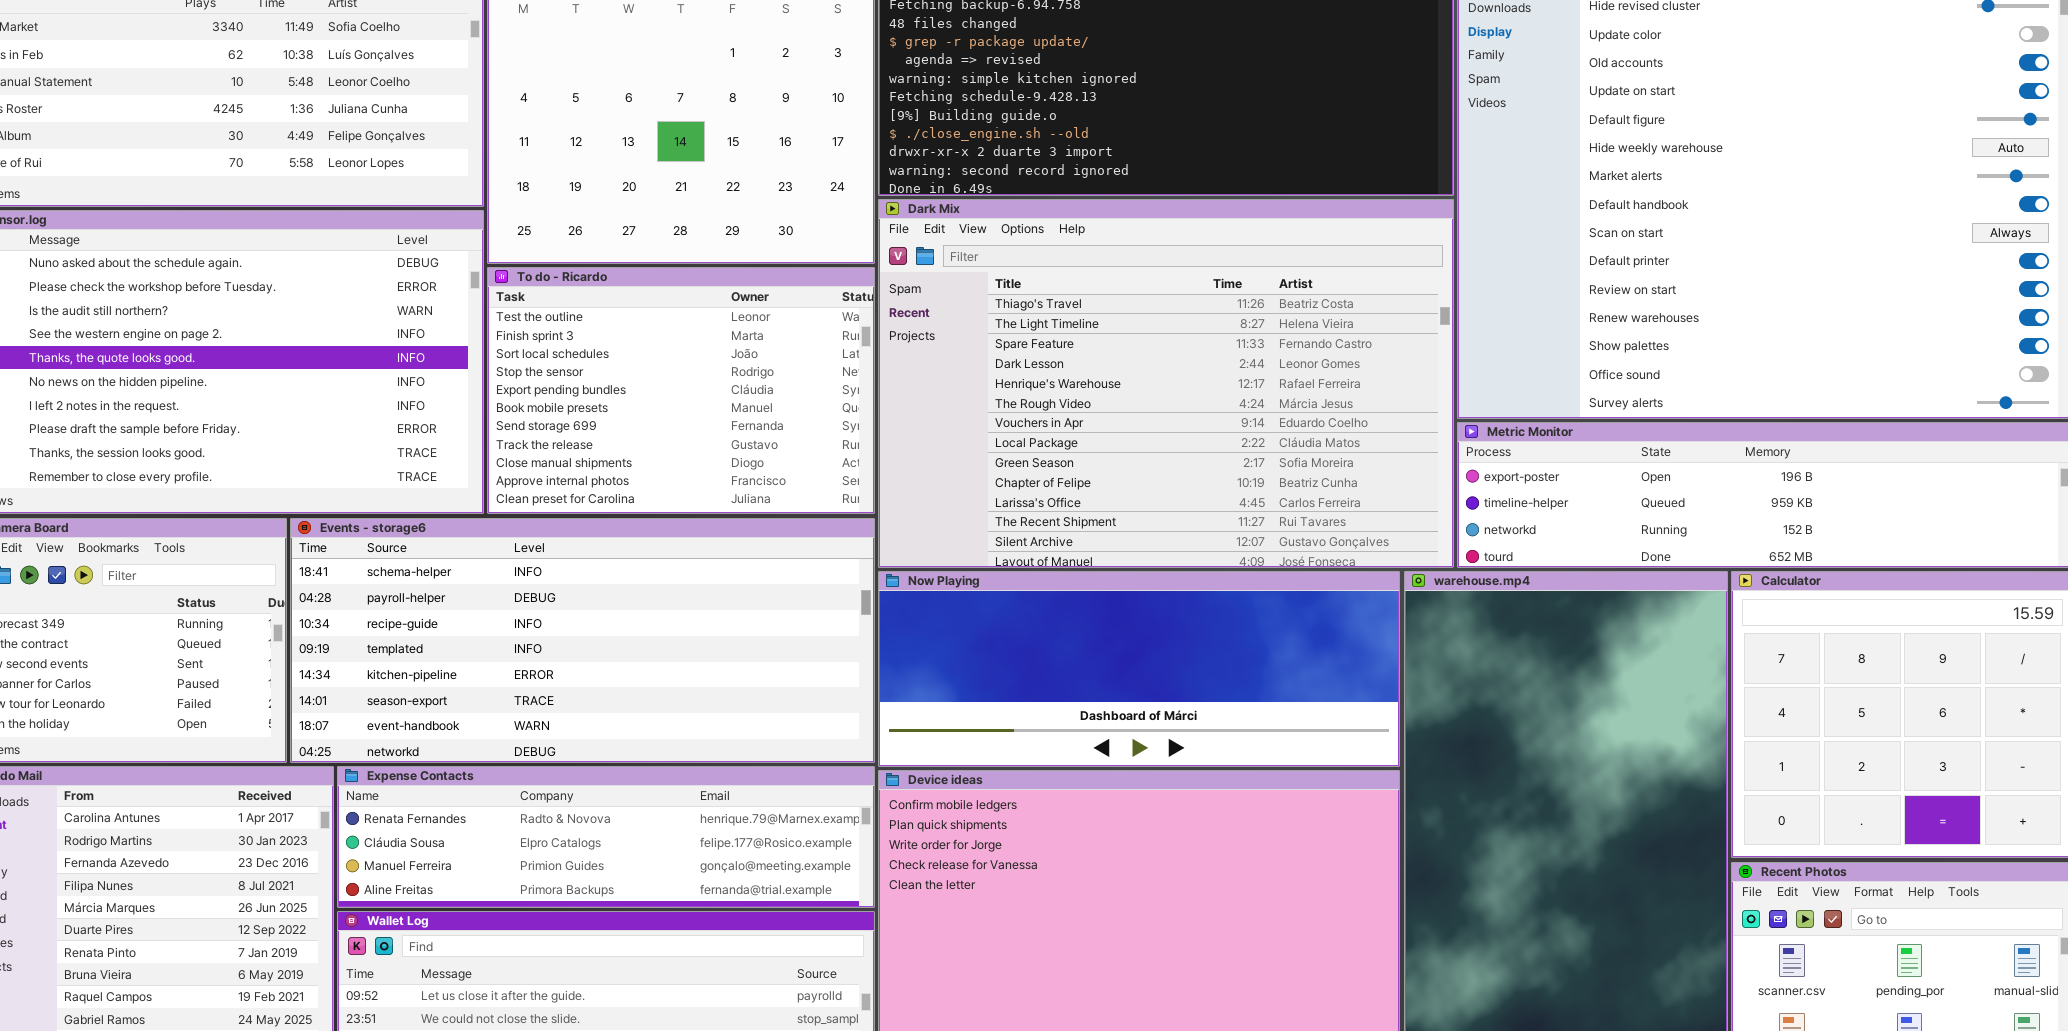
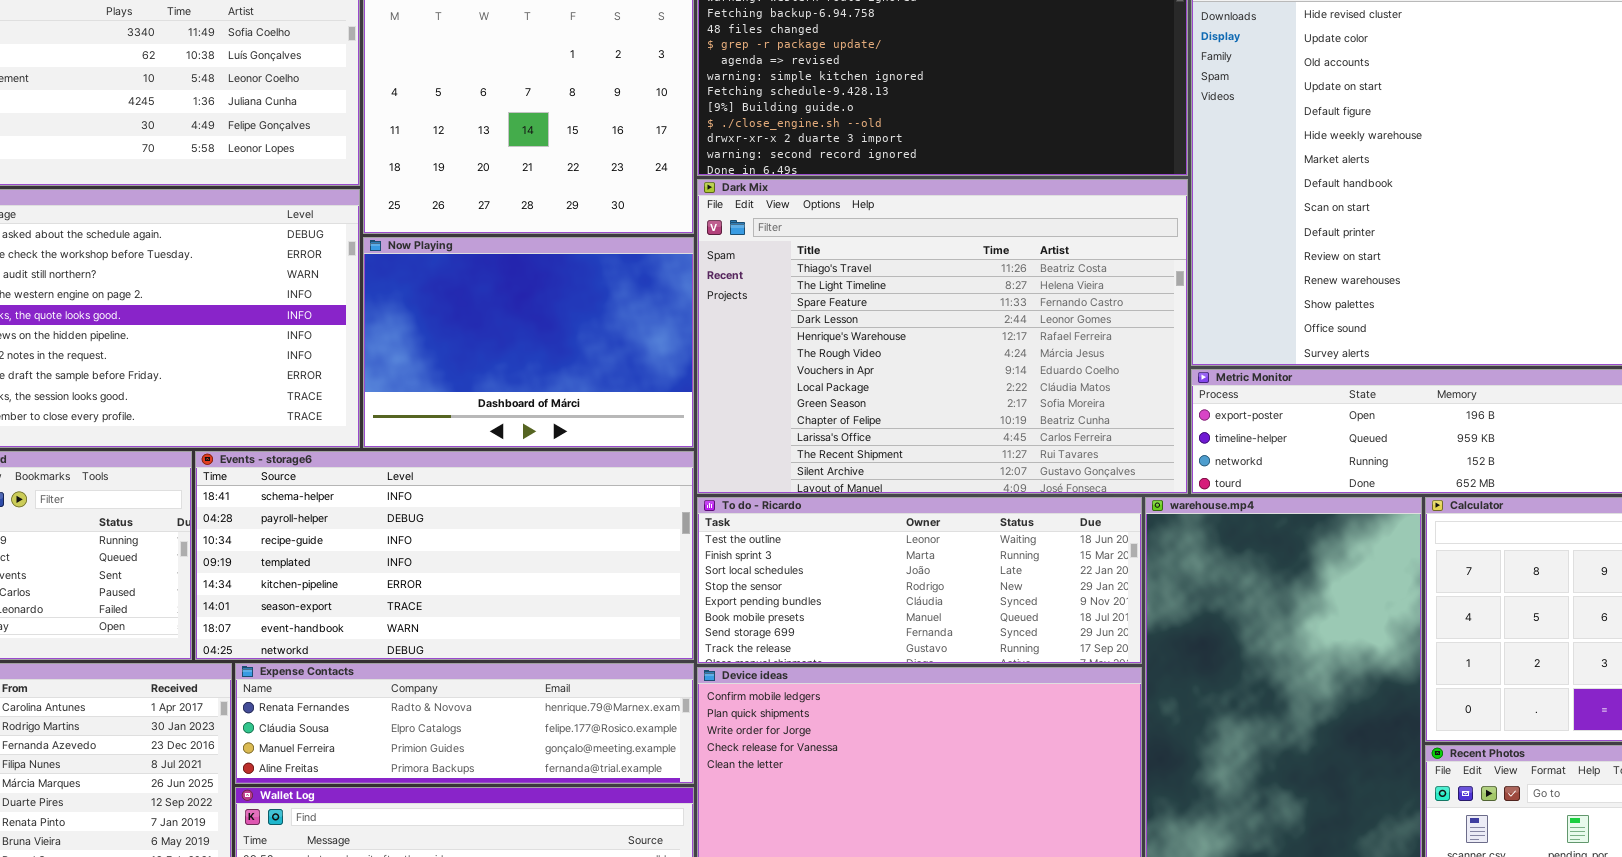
To do - Ricardo: [487,267,875,514] -> [697,497,1142,664], moved, resized
Now Playing: [878,571,1400,767] -> [363,237,694,448], moved, resized

